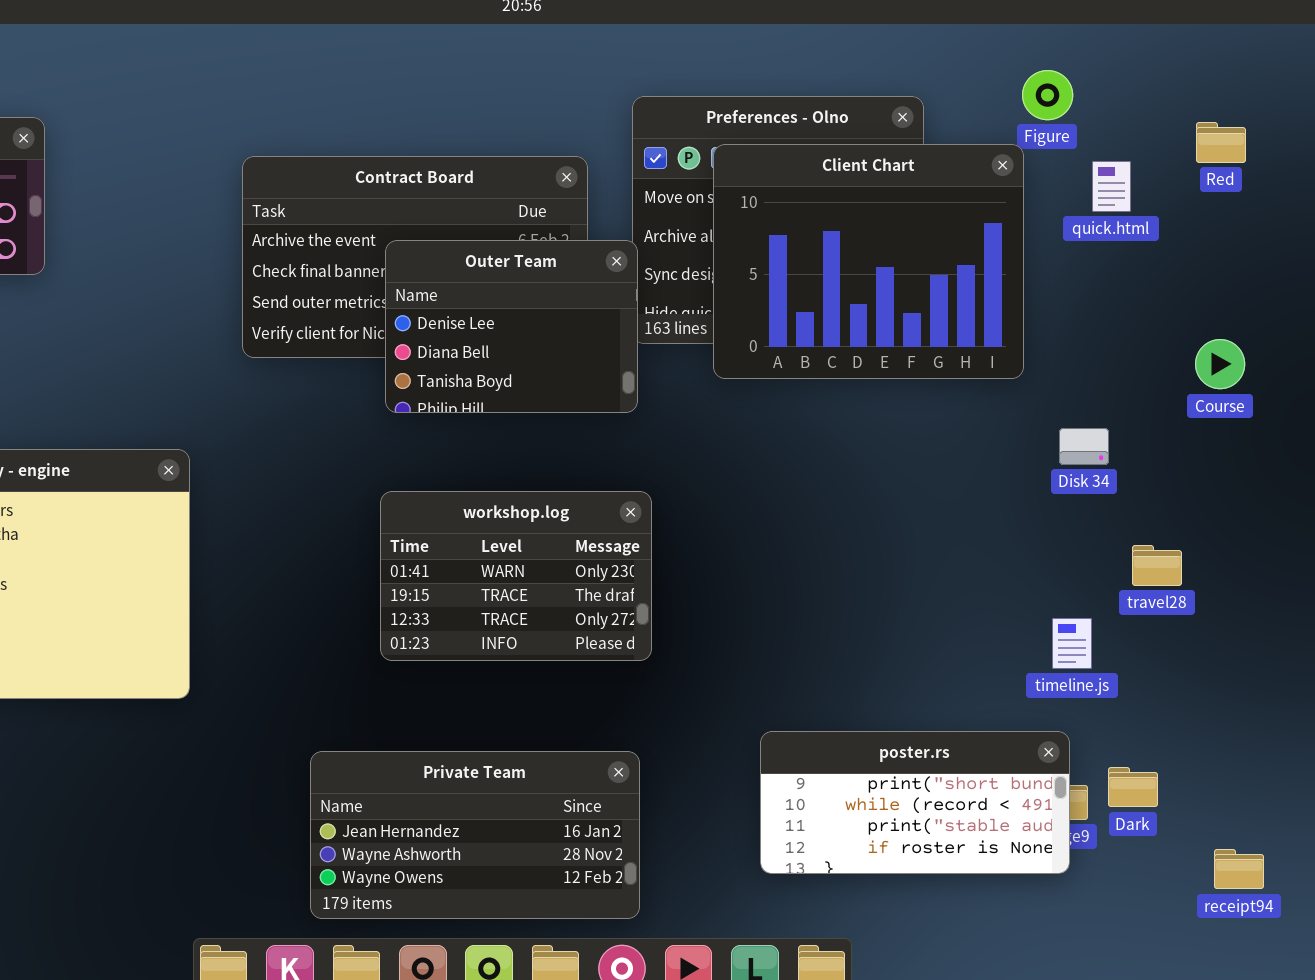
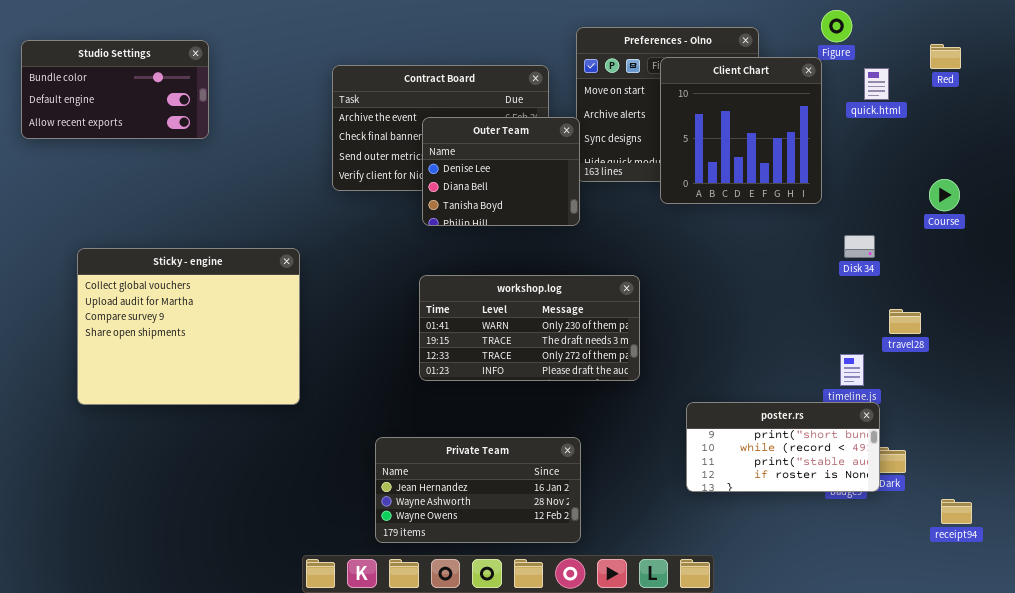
Client Chart: [713,144,1024,379] -> [660,57,822,204], resized
workshop.log: [380,491,652,661] -> [419,275,640,381], resized
poster.rs: [760,731,1070,874] -> [686,402,880,492], moved

